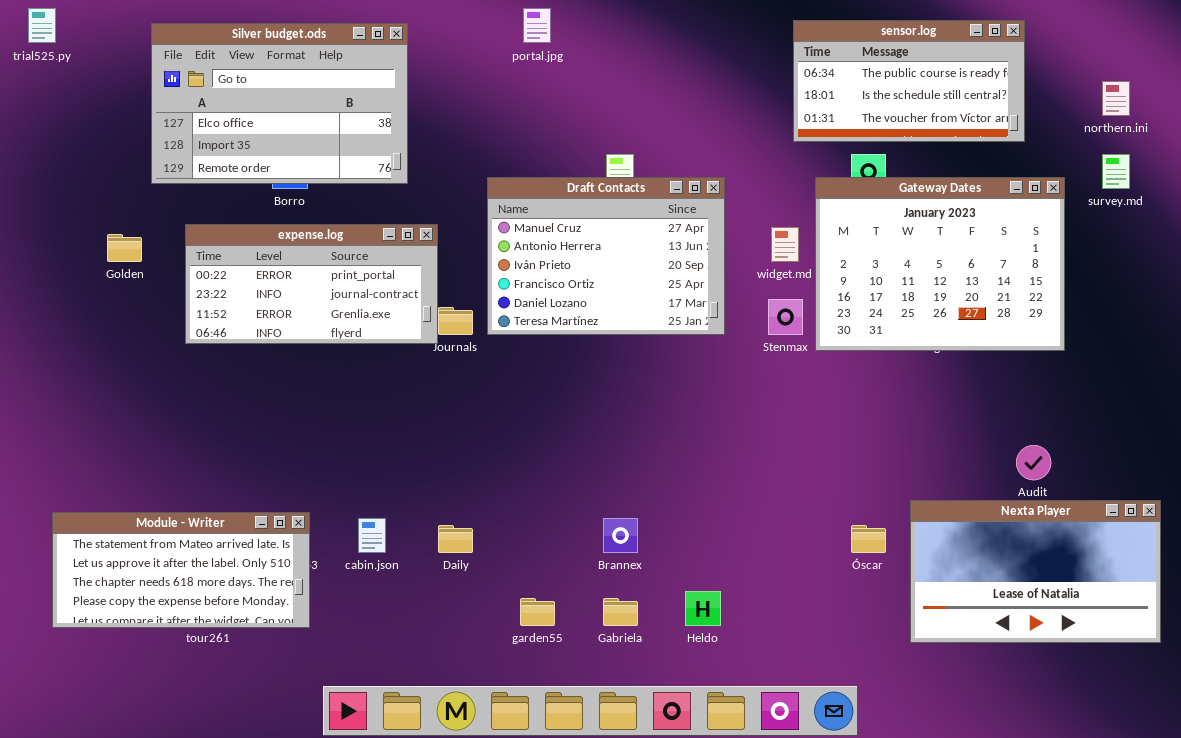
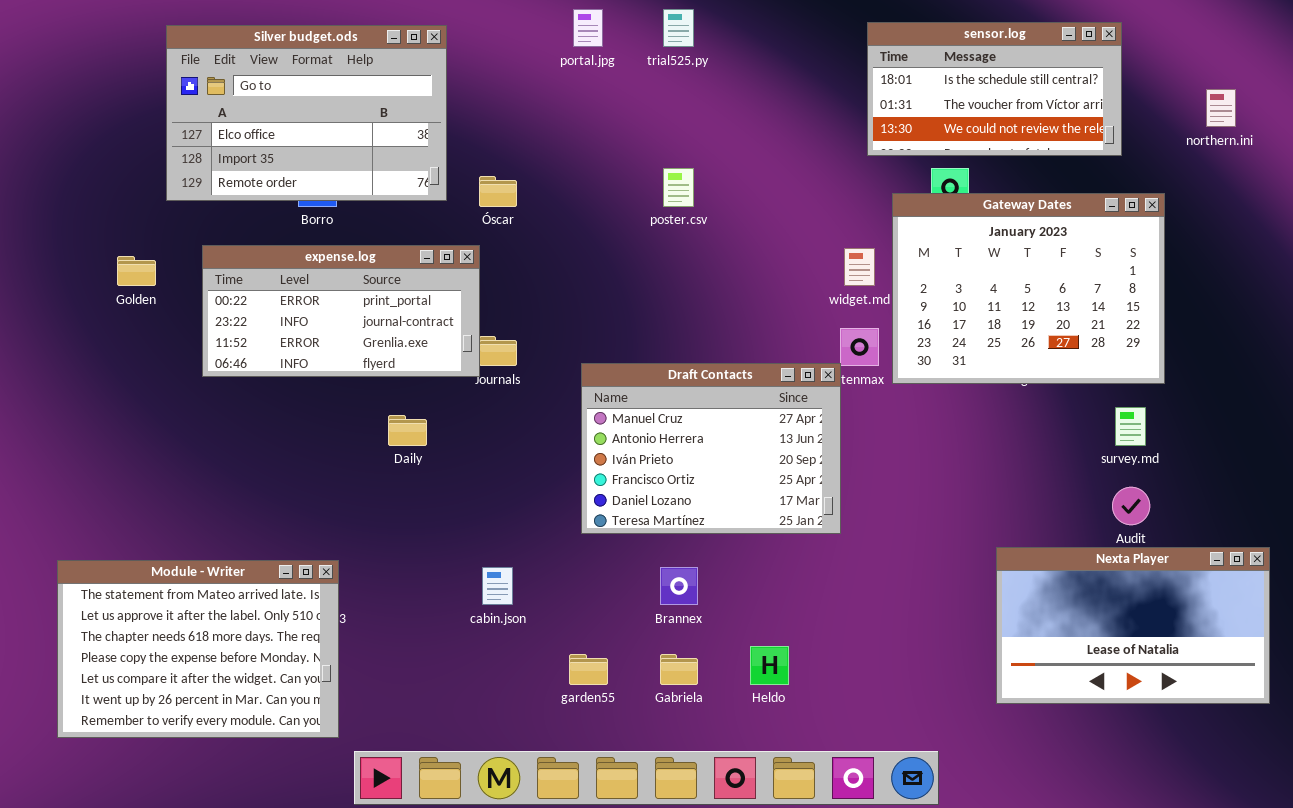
trial525.py: [28,8,56,43] -> [663,9,694,47], moved
sensor.log: [793,20,1025,142] -> [867,22,1122,156], scrolled down 1 row
survey.md: [1102,154,1130,189] -> [1115,407,1146,446], moved
Draft Contacts: [487,177,725,335] -> [581,363,841,534], moved
Module - Writer: [52,512,310,628] -> [57,560,339,738], resized
cabin.json: [358,518,386,553] -> [482,567,513,605], moved
Daily: [438,525,473,553] -> [388,415,427,446], moved
Óscar: [851,525,886,553] -> [479,176,517,207], moved

